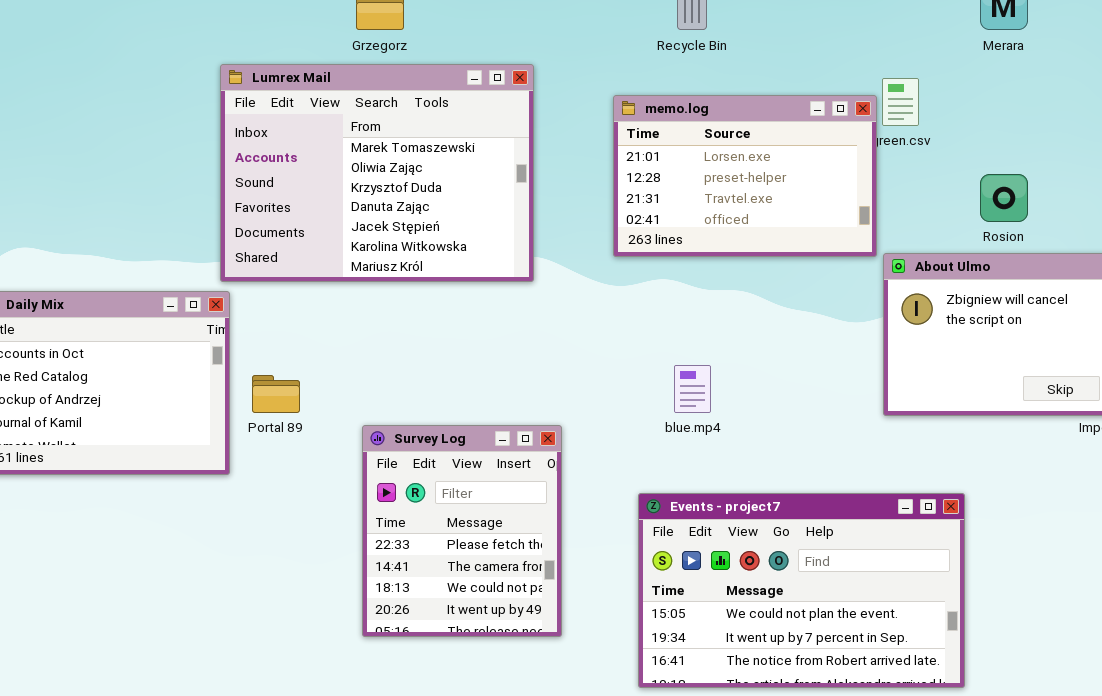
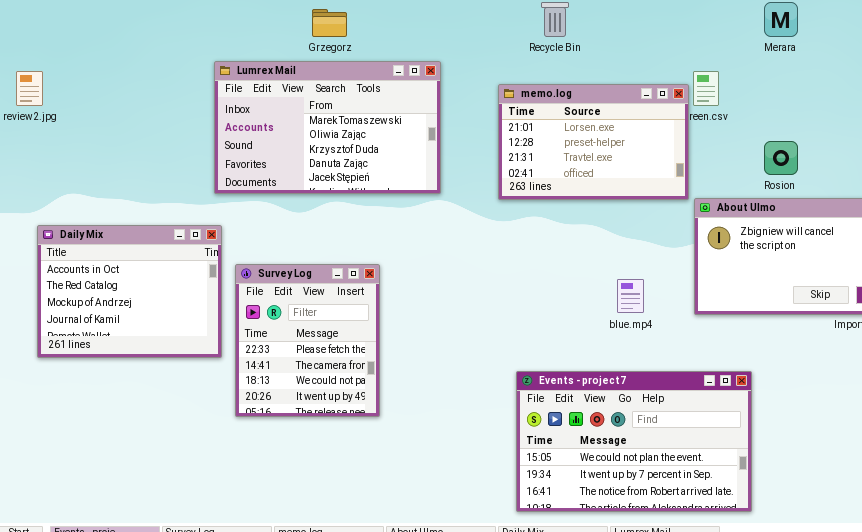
Lumrex Mail: [220,64,534,282] -> [214,61,441,194], resized
blue.mp4: [674,365,711,413] -> [617,279,644,313], moved
Survey Log: [362,425,562,637] -> [235,264,380,417], moved

